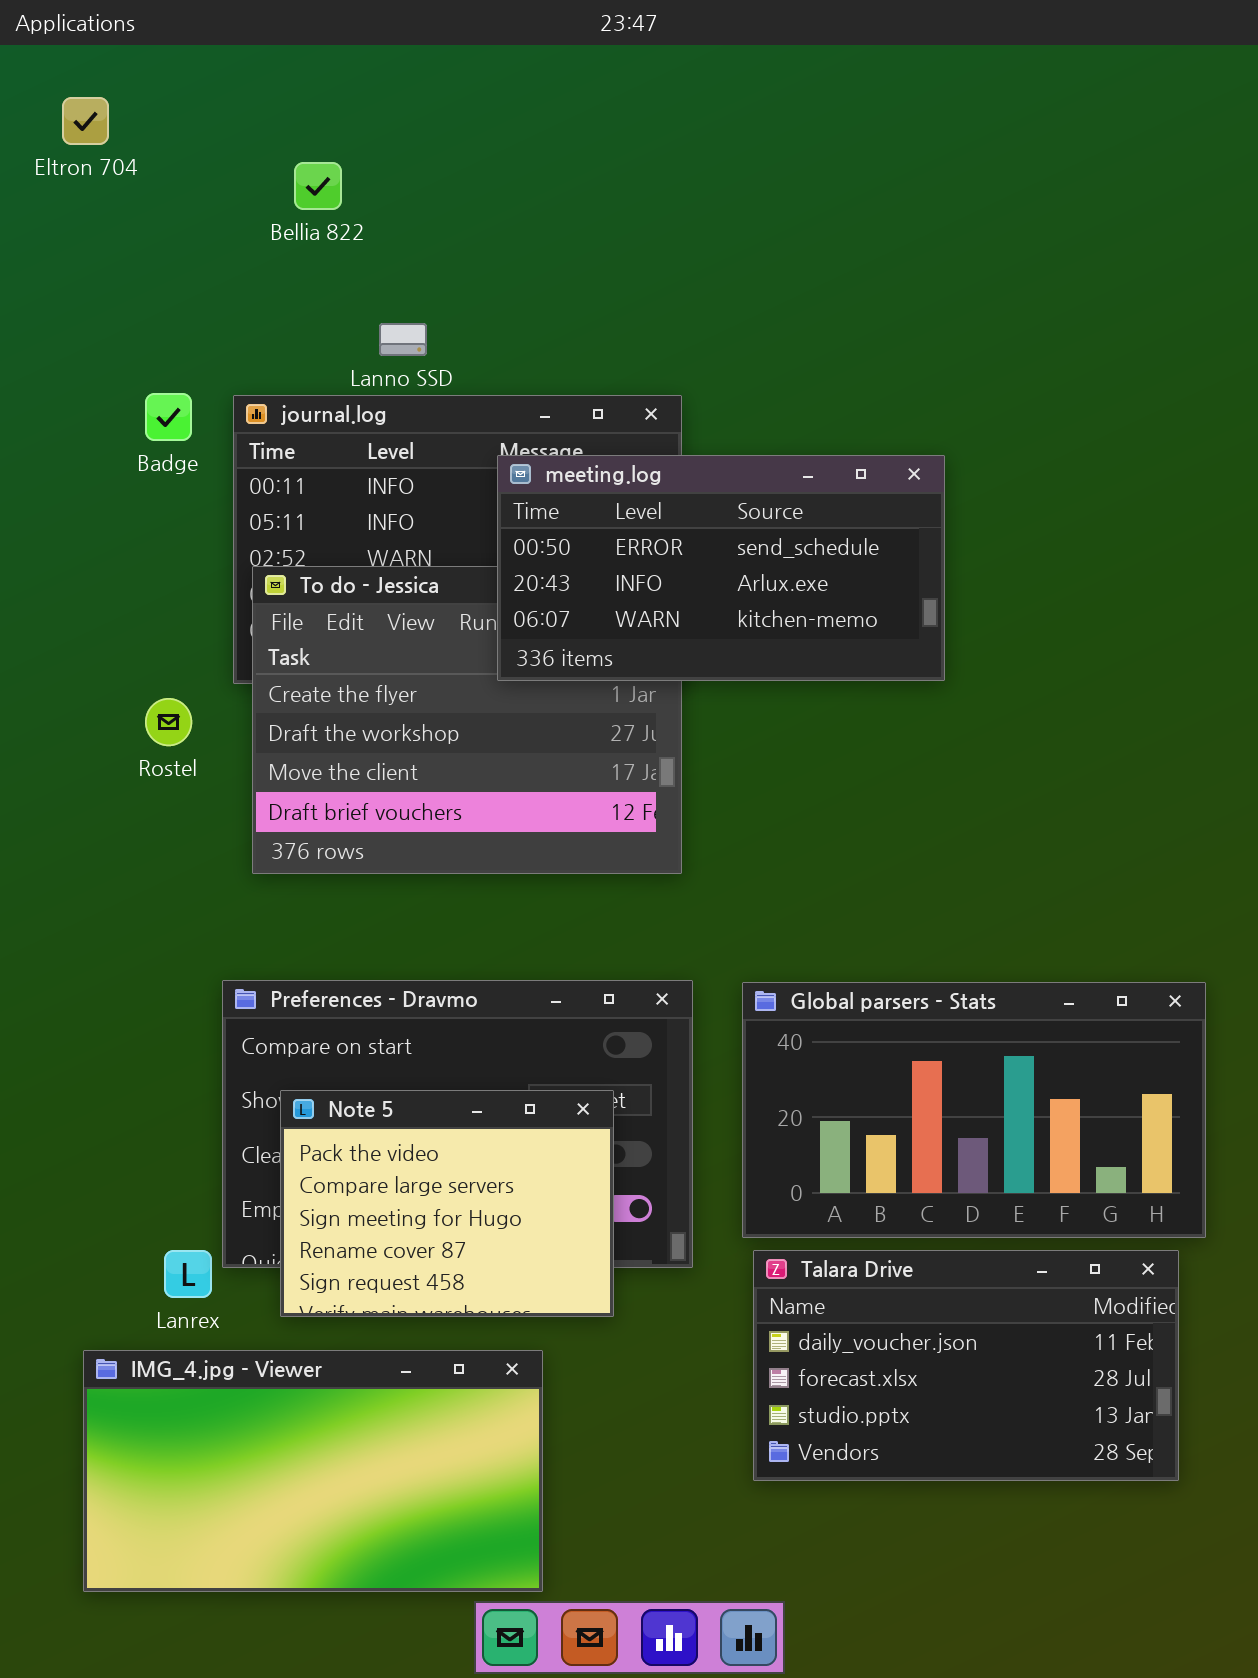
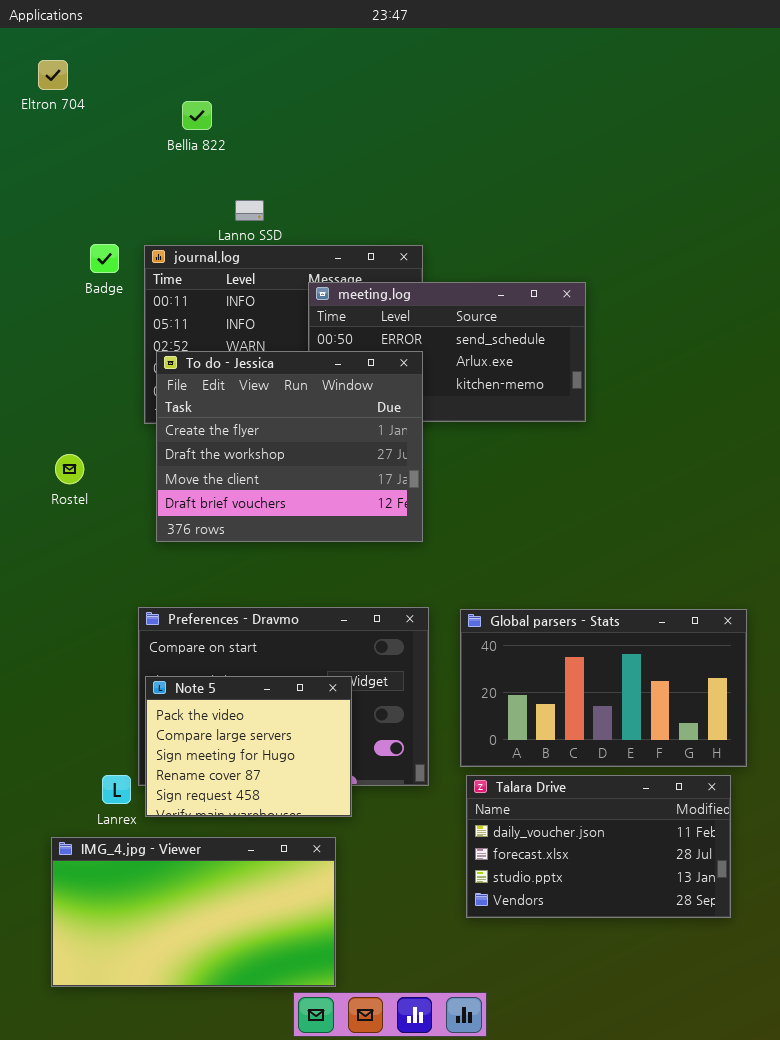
To do - Jessica: [252,566,682,874] -> [156,351,423,542], raised
Rostel: [145,698,192,746] -> [55,454,84,484], moved
Note 5: [280,1090,614,1317] -> [145,676,352,817], moved

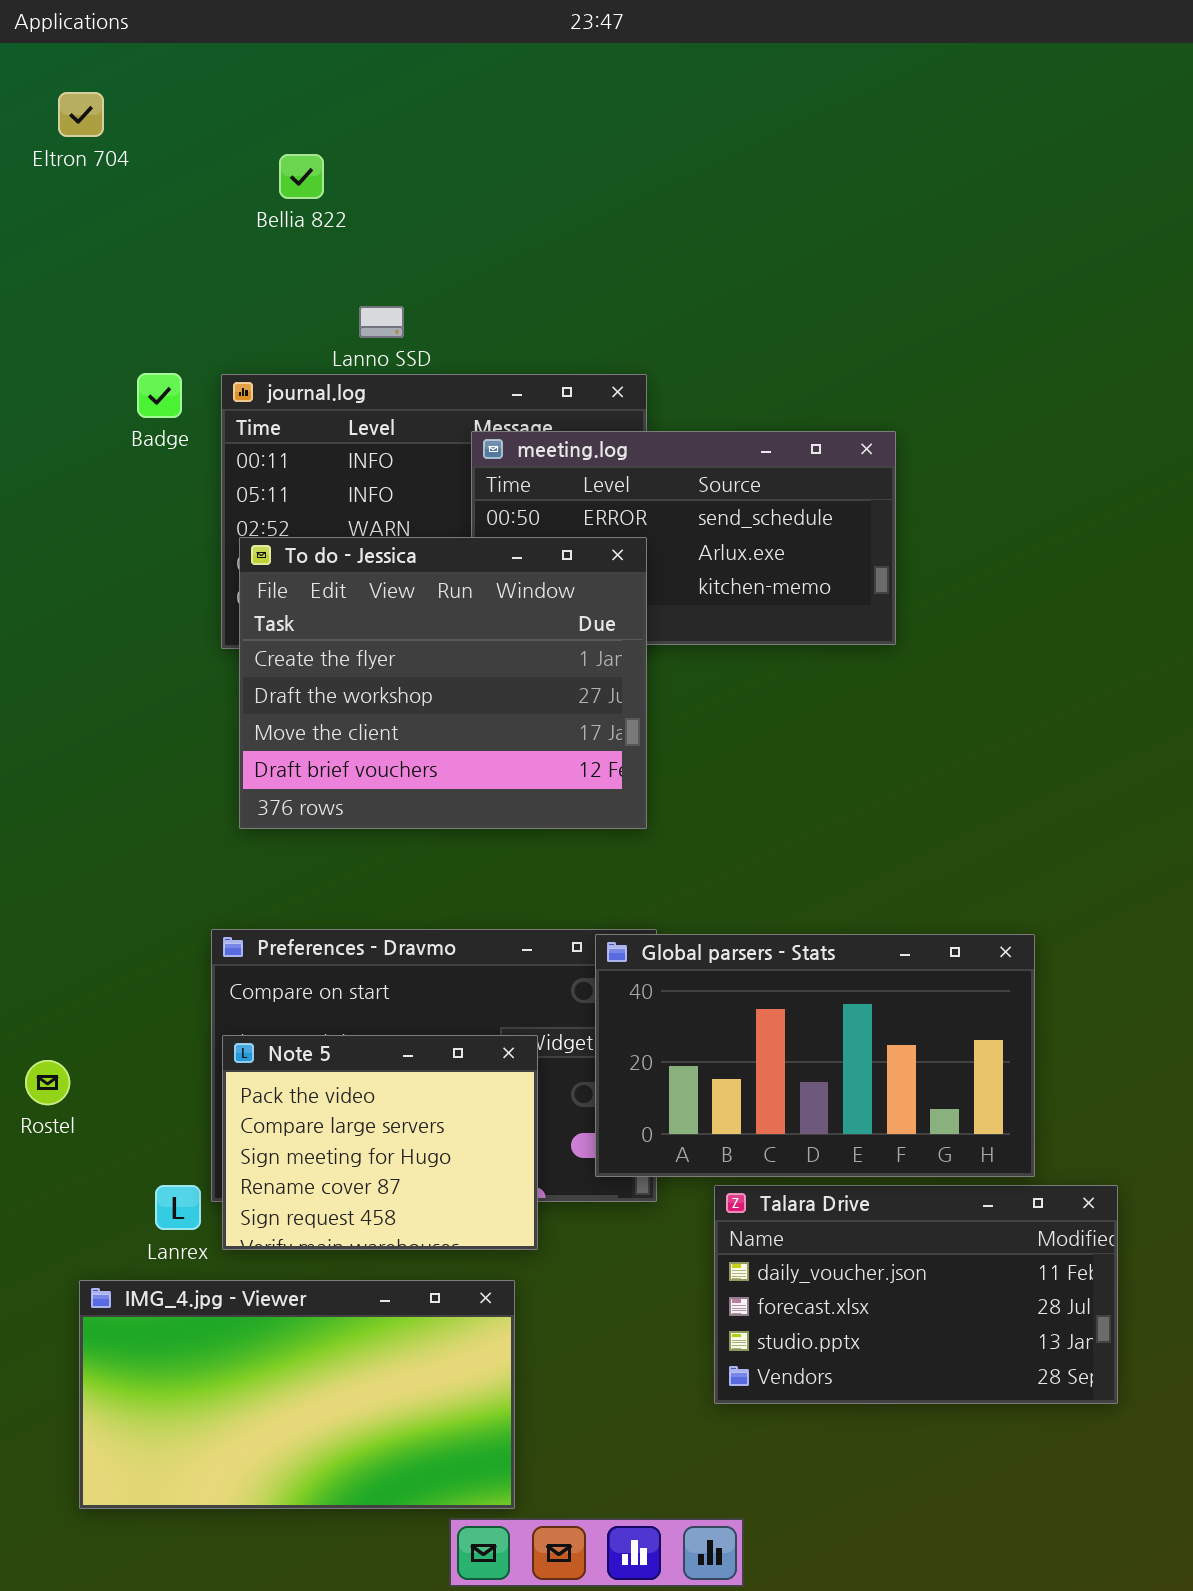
Rostel: [55,454,84,484] -> [25,1060,70,1105], moved
Global parsers - Stats: [460,609,747,767] -> [595,934,1035,1177], moved

